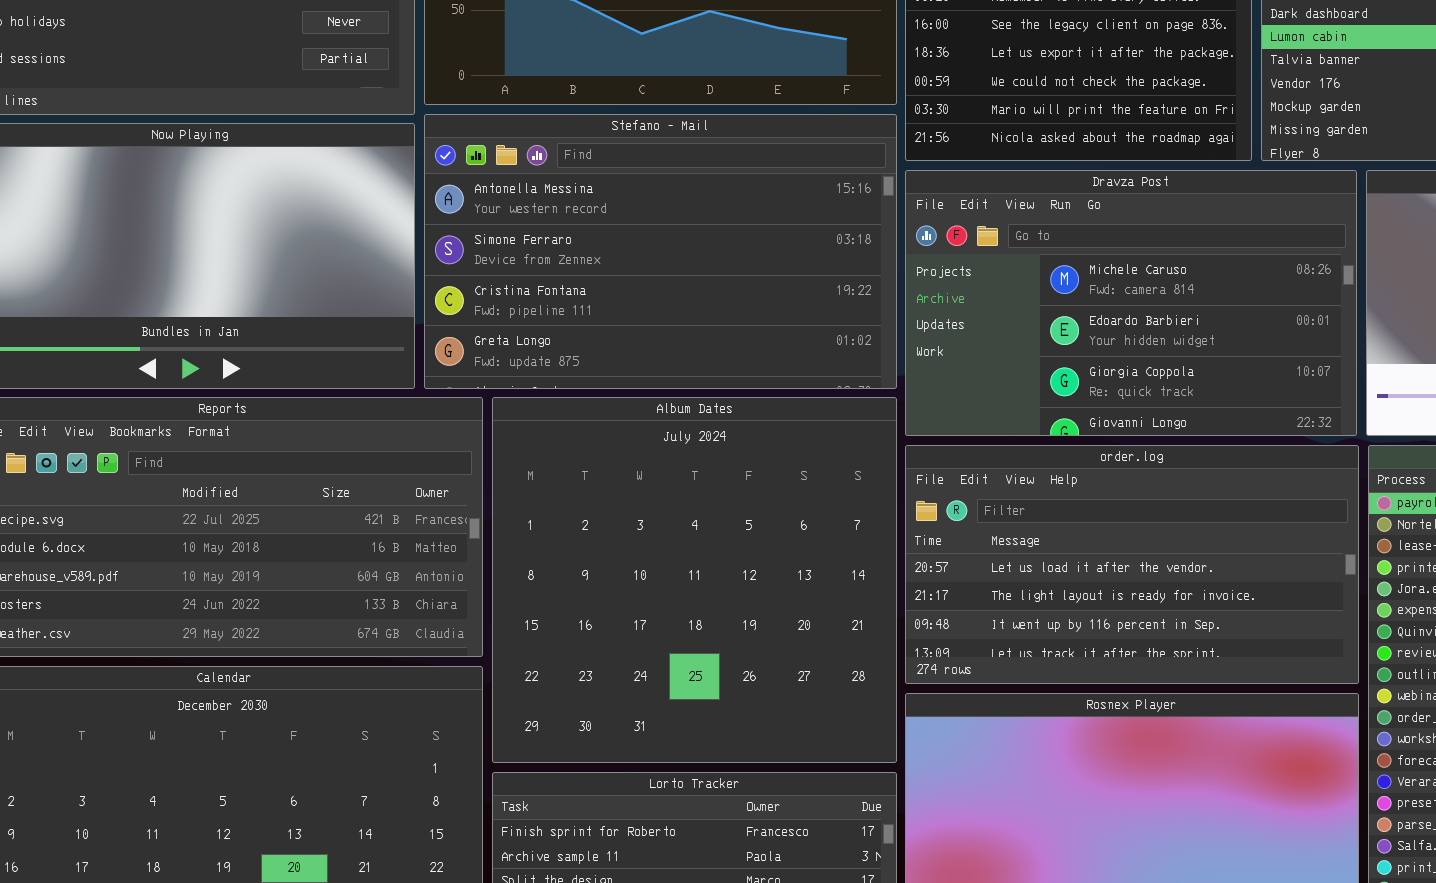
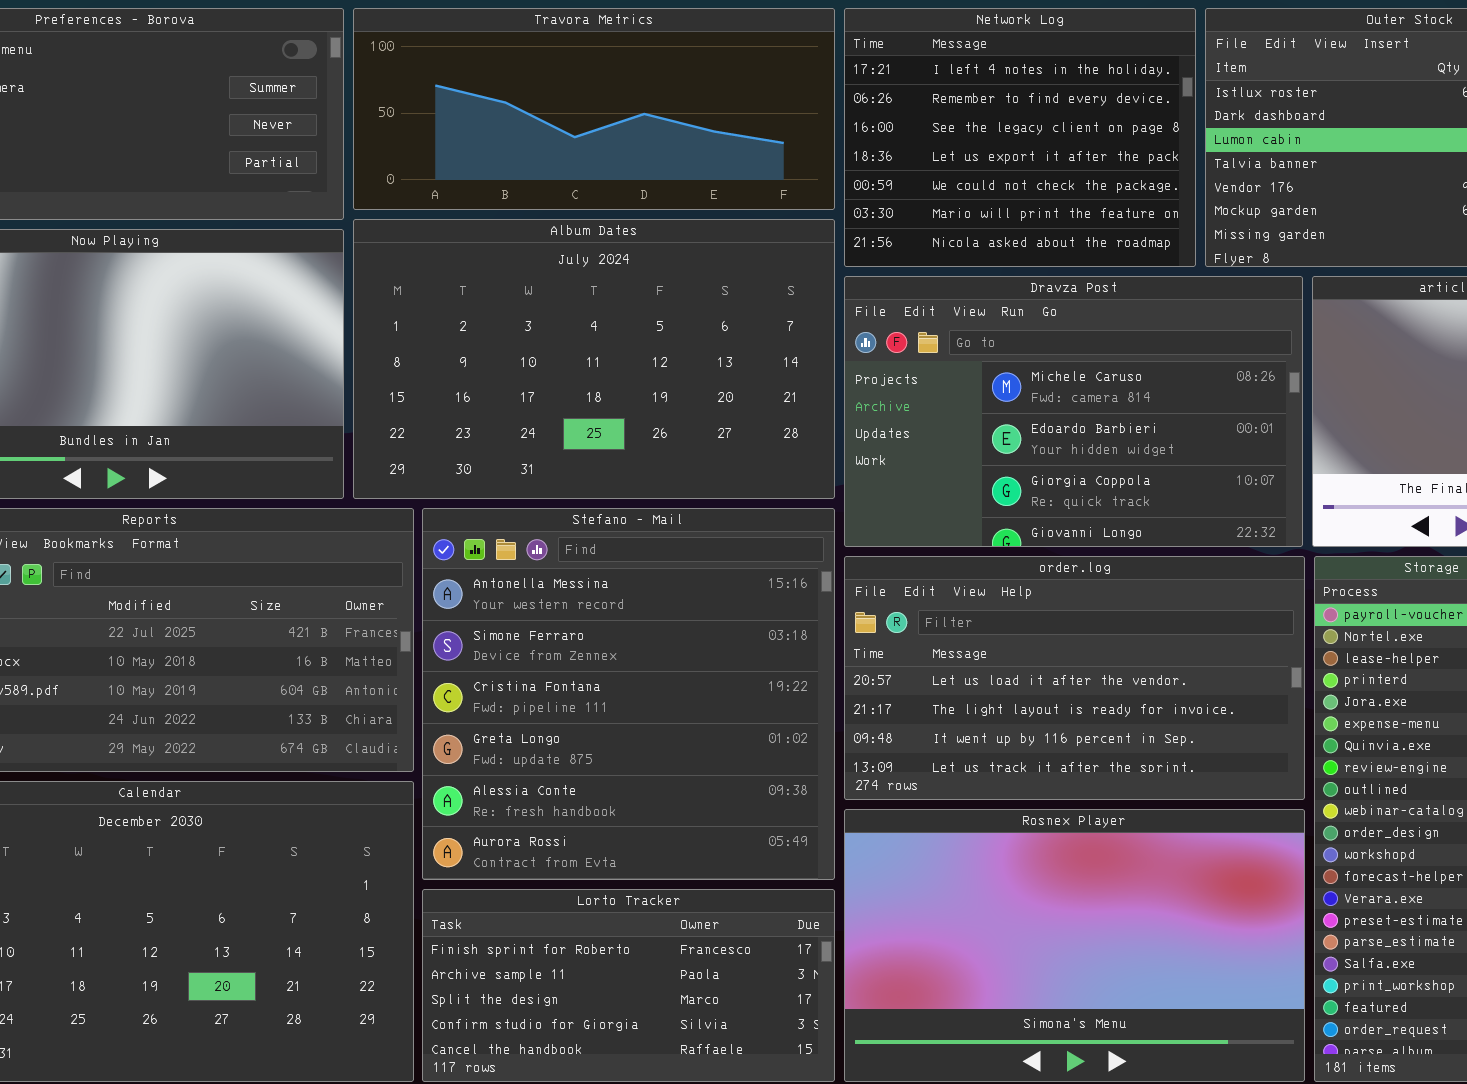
Stefano - Mail: [424,114,897,389] -> [422,508,835,880], moved, resized
Album Dates: [492,397,897,763] -> [353,219,835,499], moved, resized

